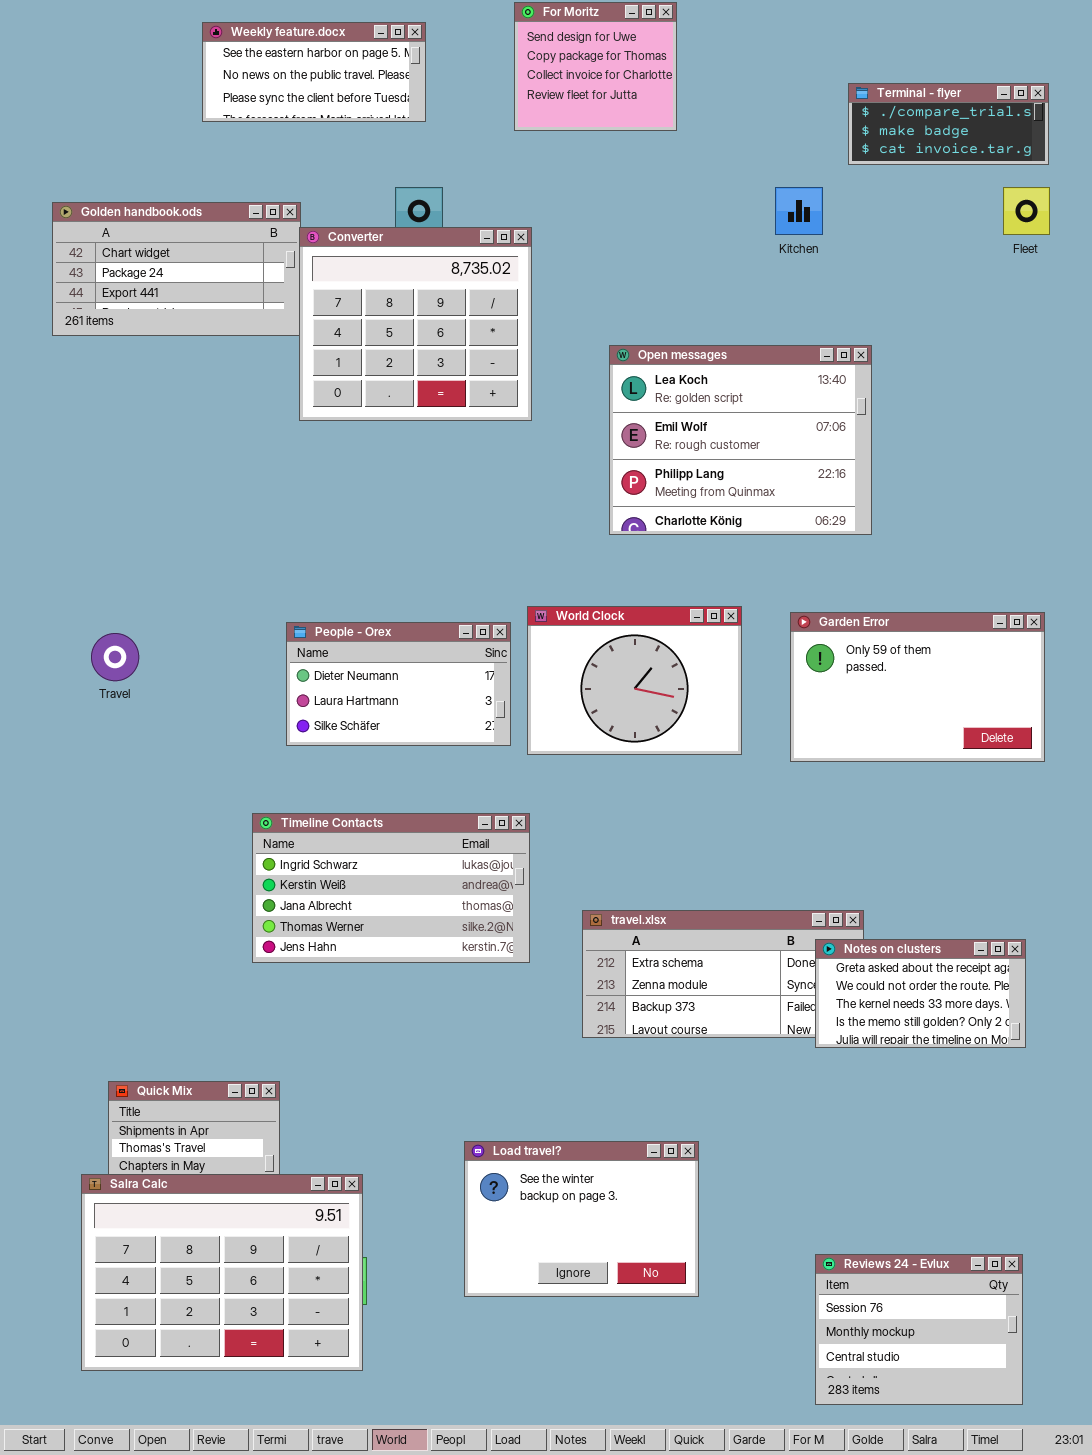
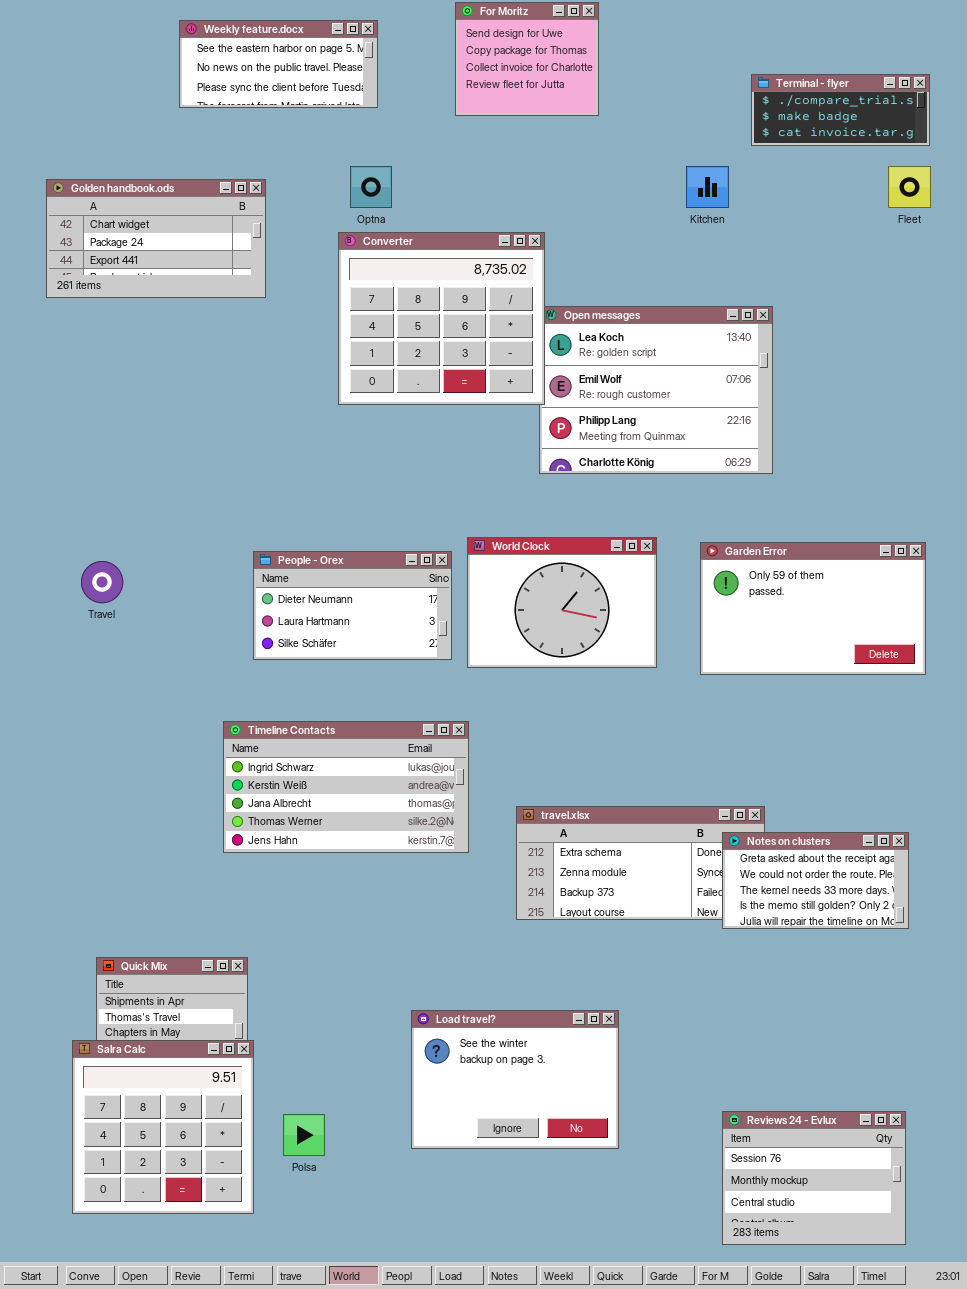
Converter: [299,227,532,421] -> [338,232,545,405], moved
Salra Calc: [81,1174,363,1371] -> [72,1040,254,1214], resized

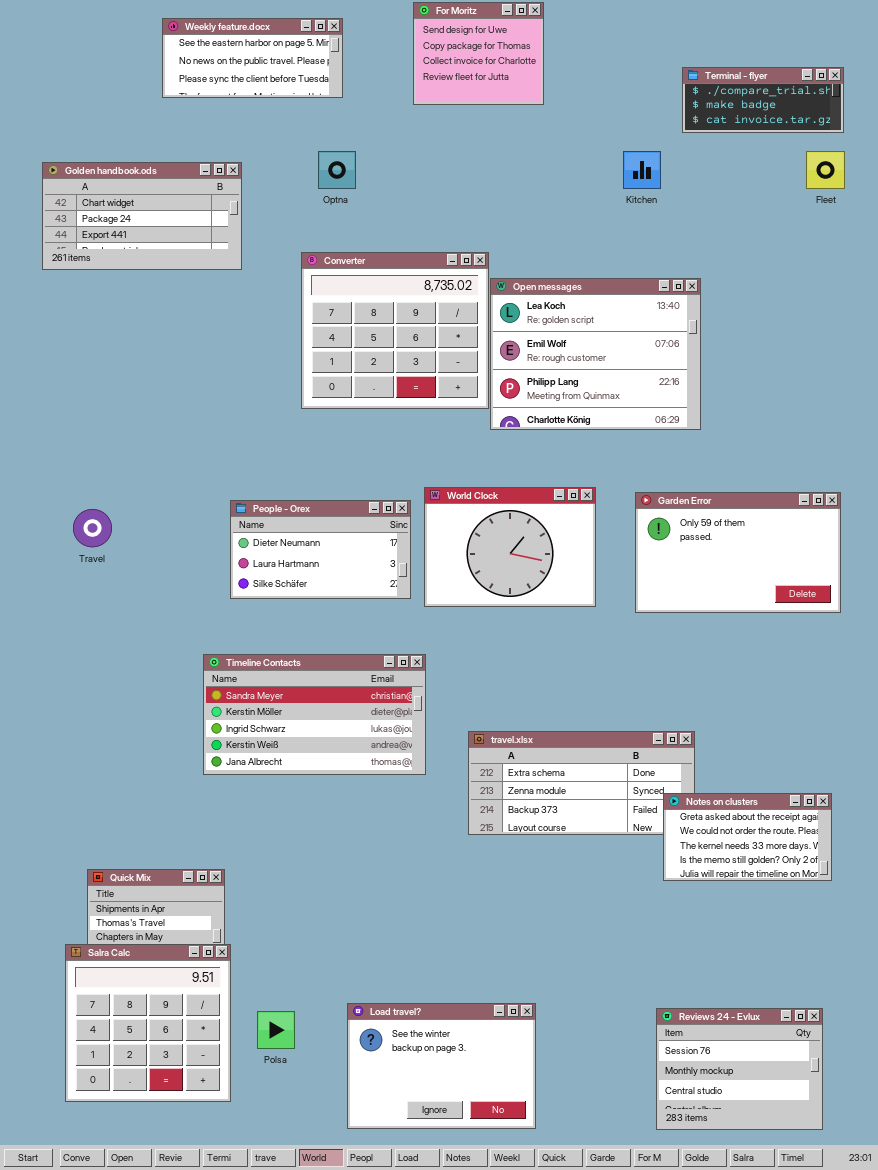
Converter: [338,232,545,405] -> [301,252,489,409], moved
Timeline Contacts: [223,721,469,853] -> [203,654,426,775], scrolled up 2 rows
Notes on clusters: [722,832,909,929] -> [663,793,832,881], moved
Load travel?: [411,1010,619,1149] -> [347,1003,536,1129], moved

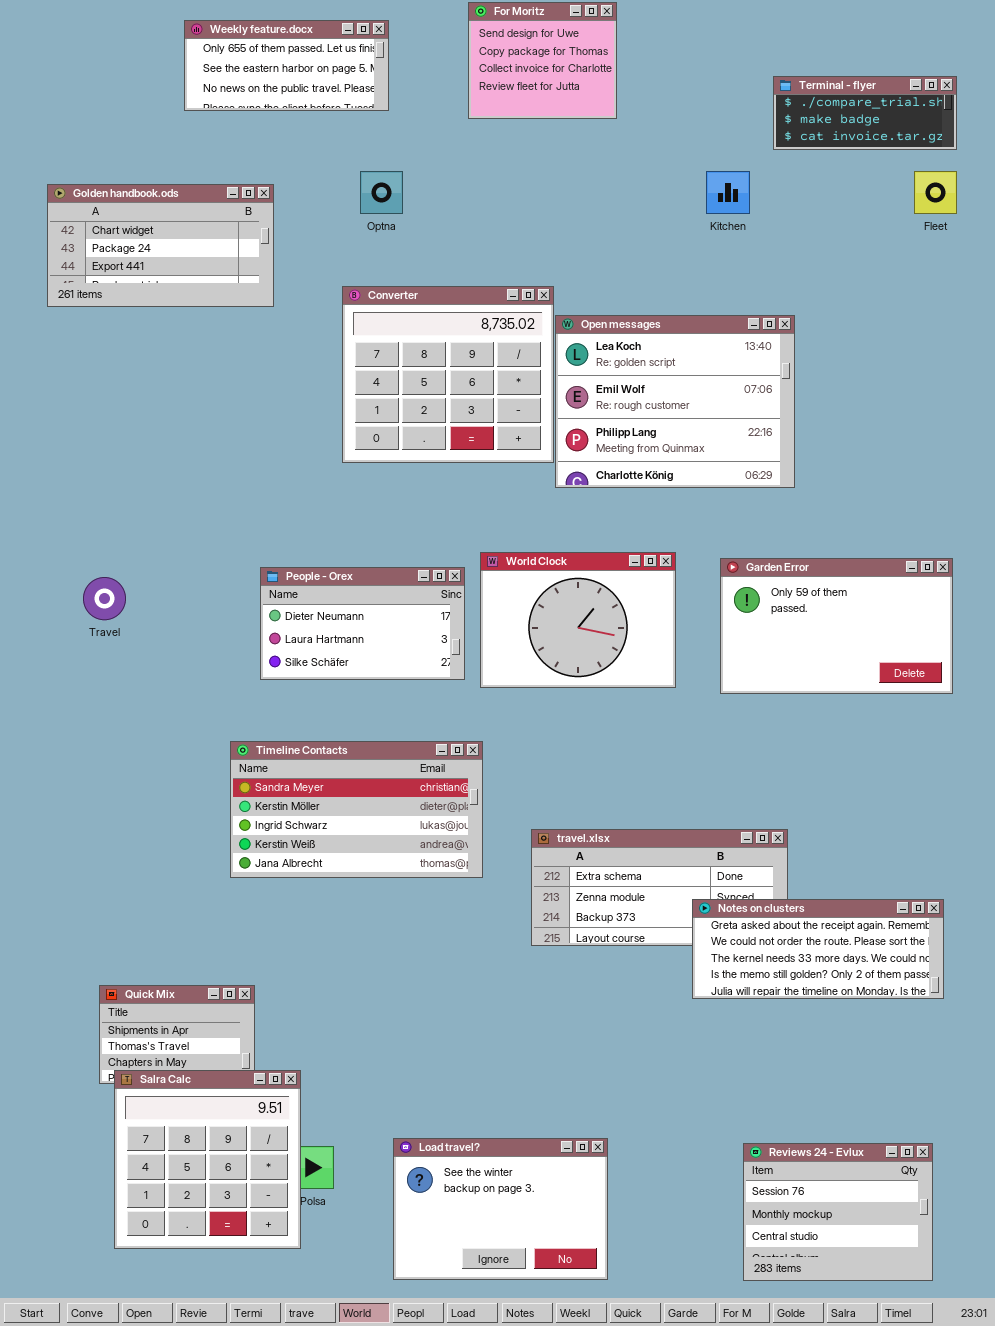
Weekly feature.docx: [162,18,343,98] -> [184,20,389,111], scrolled up 1 row
Notes on clusters: [663,793,832,881] -> [692,899,944,999], resized
Salra Calc: [65,944,231,1102] -> [114,1070,301,1249], moved

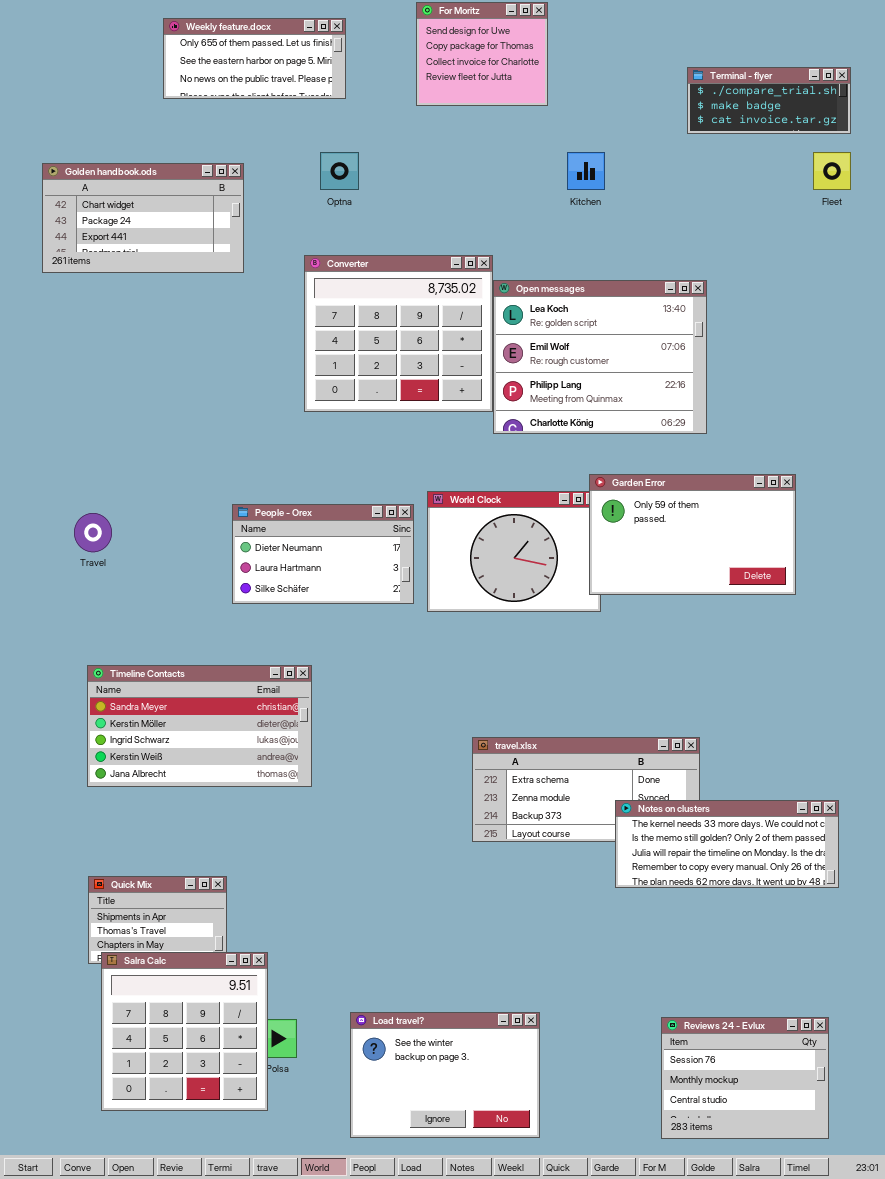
Kitchen: [706,171,750,214] -> [567,152,605,190], moved
Garden Error: [720,558,953,694] -> [589,474,796,595], moved
Timeline Contacts: [230,741,483,878] -> [87,665,312,787], moved
Notes on clusters: [692,899,944,999] -> [615,800,839,888], scrolled down 2 rows

